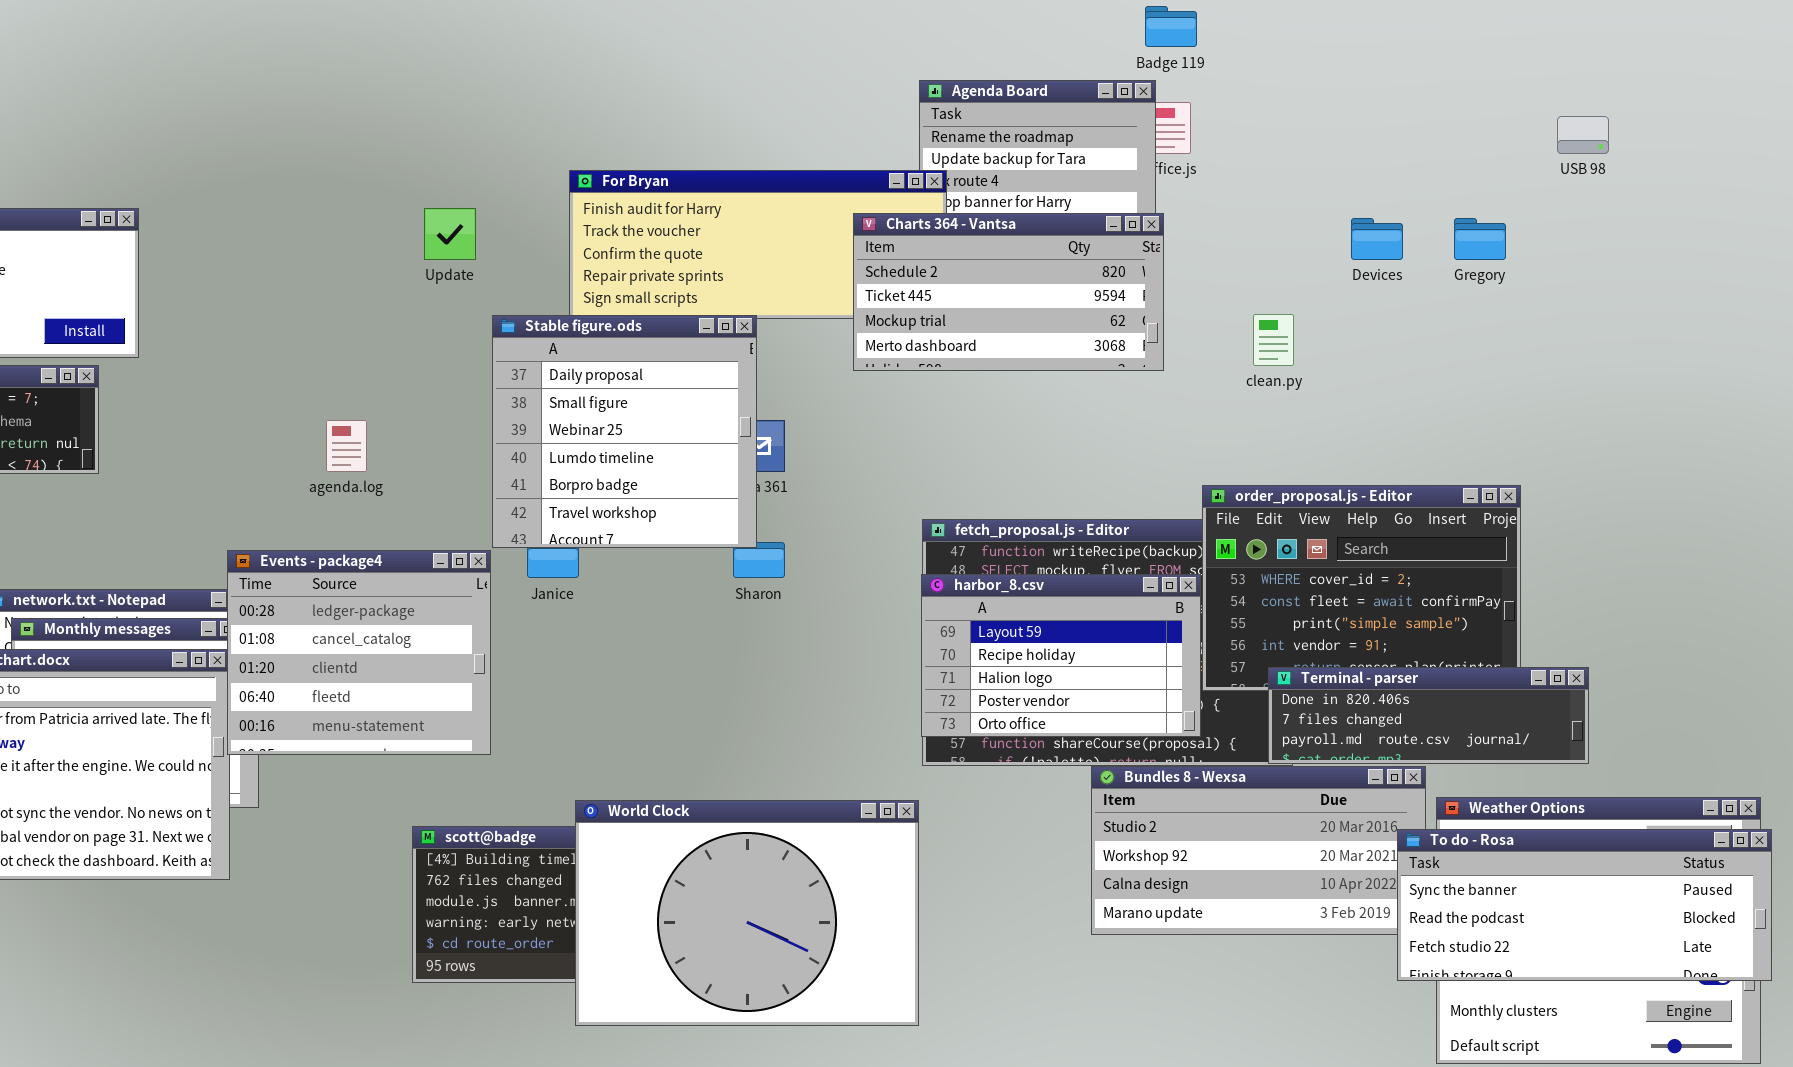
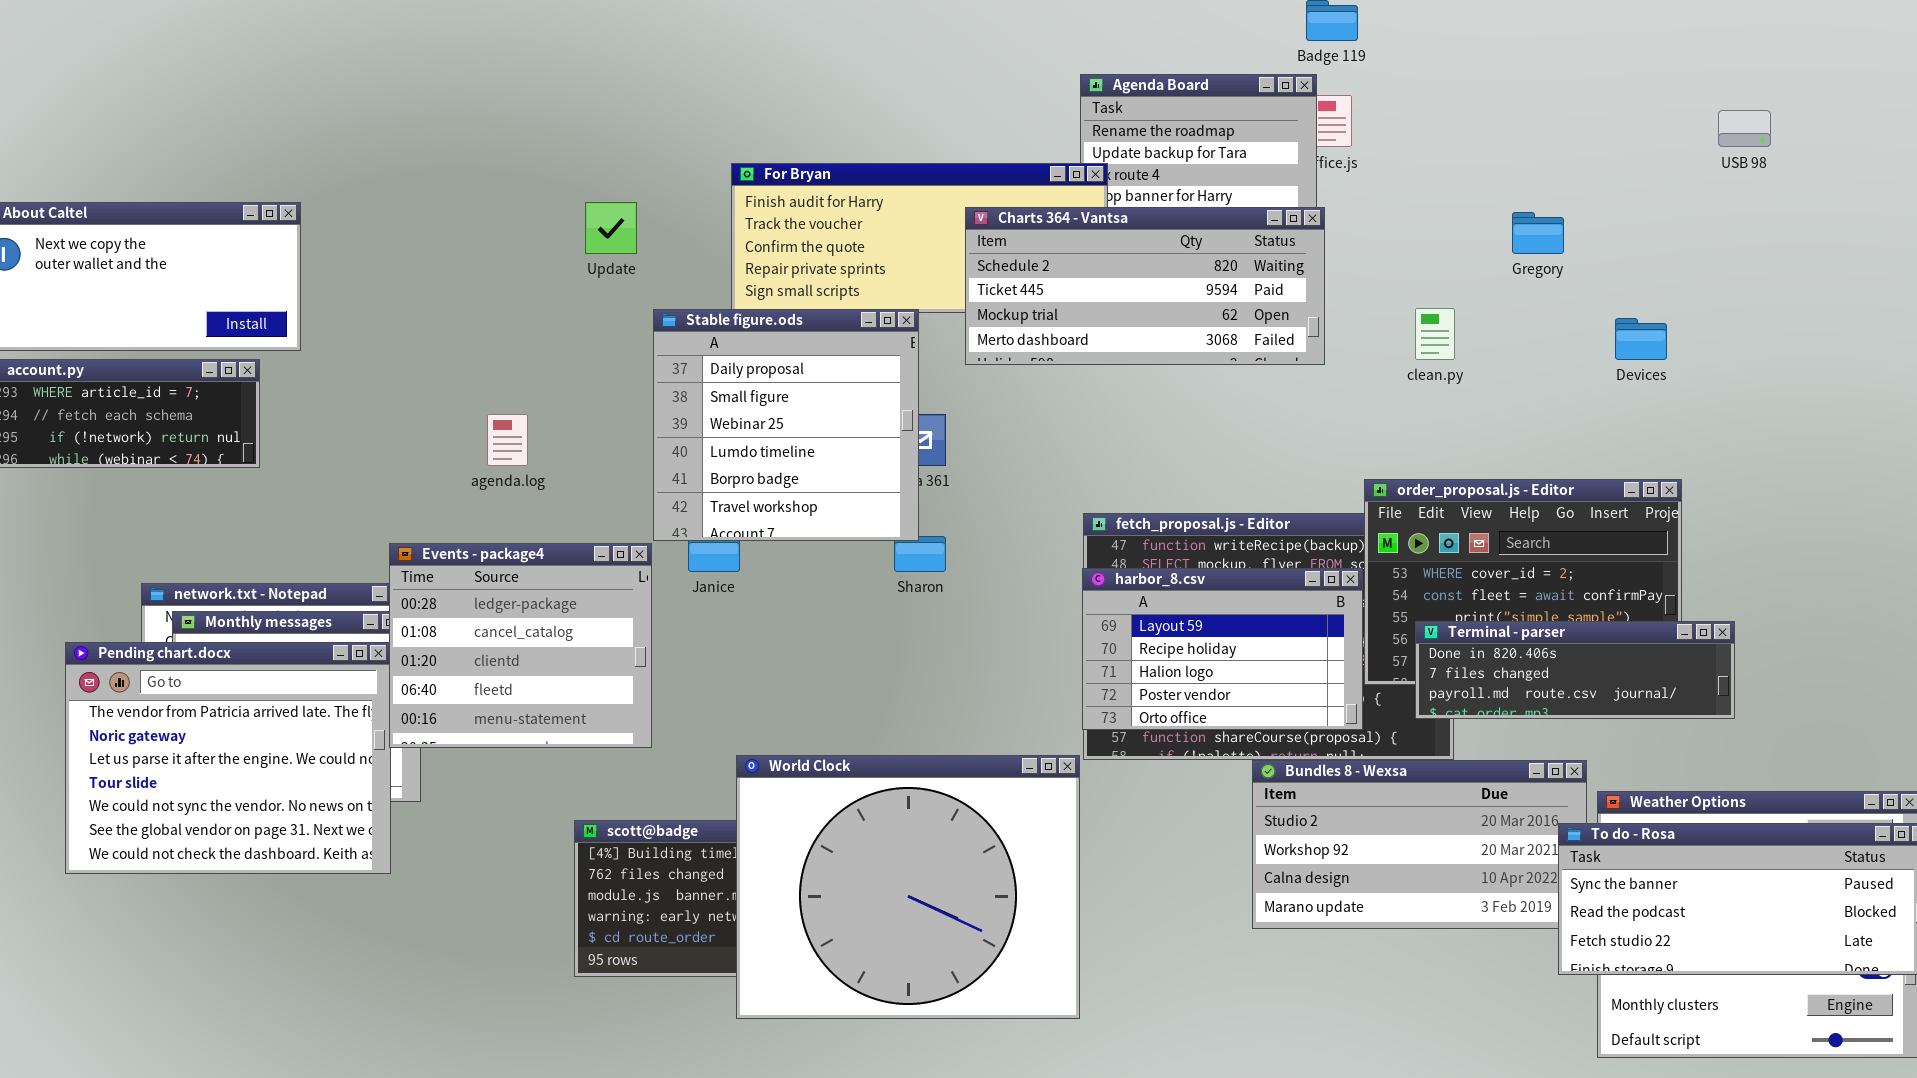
Charts 364 - Vantsa: [853,213,1164,371] -> [965,207,1325,365], resized
Devices: [1351,218,1403,260] -> [1615,318,1667,360], moved
Gregory: [1454,218,1506,260] -> [1512,212,1564,254], moved
Terminal - parser: [1268,667,1589,764] -> [1415,621,1735,719], moved
World Clock: [575,800,919,1026] -> [736,755,1080,1019], resized

